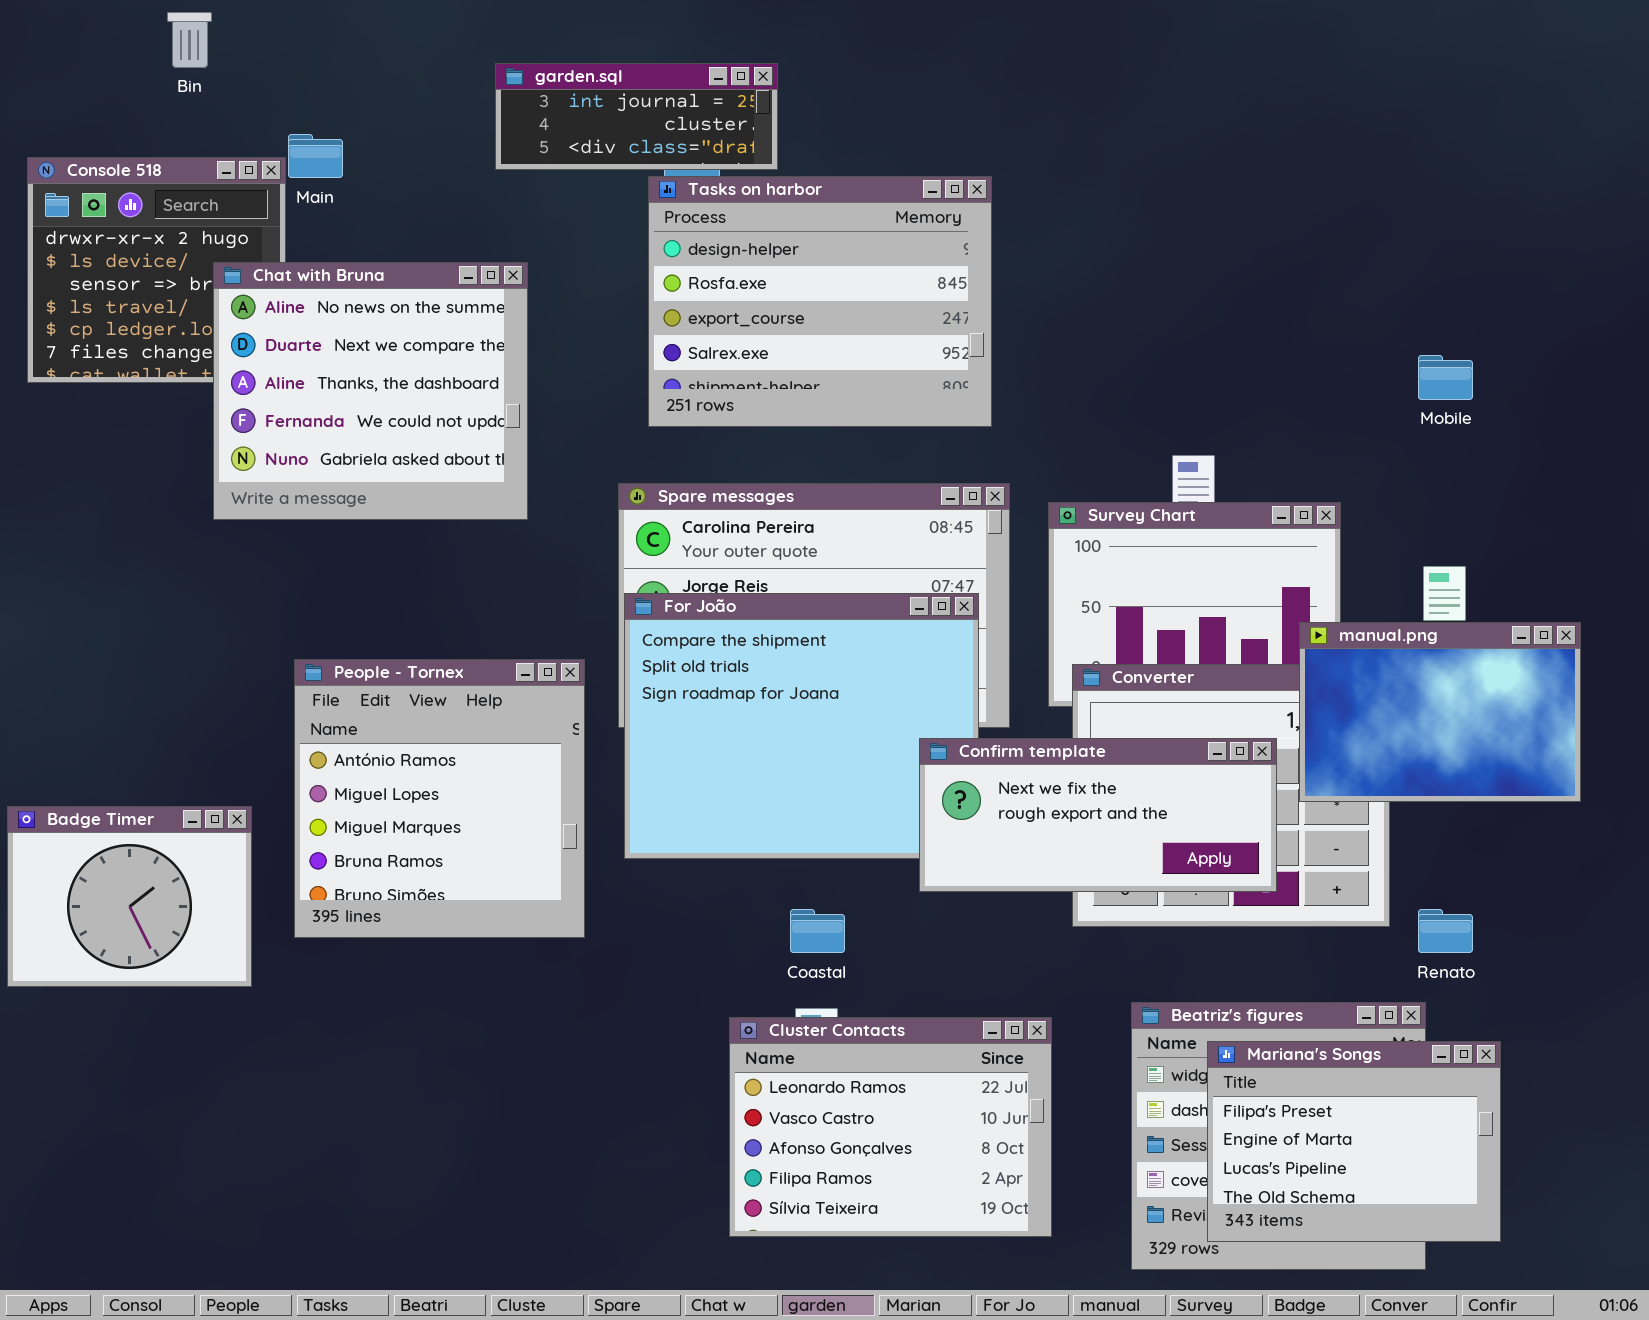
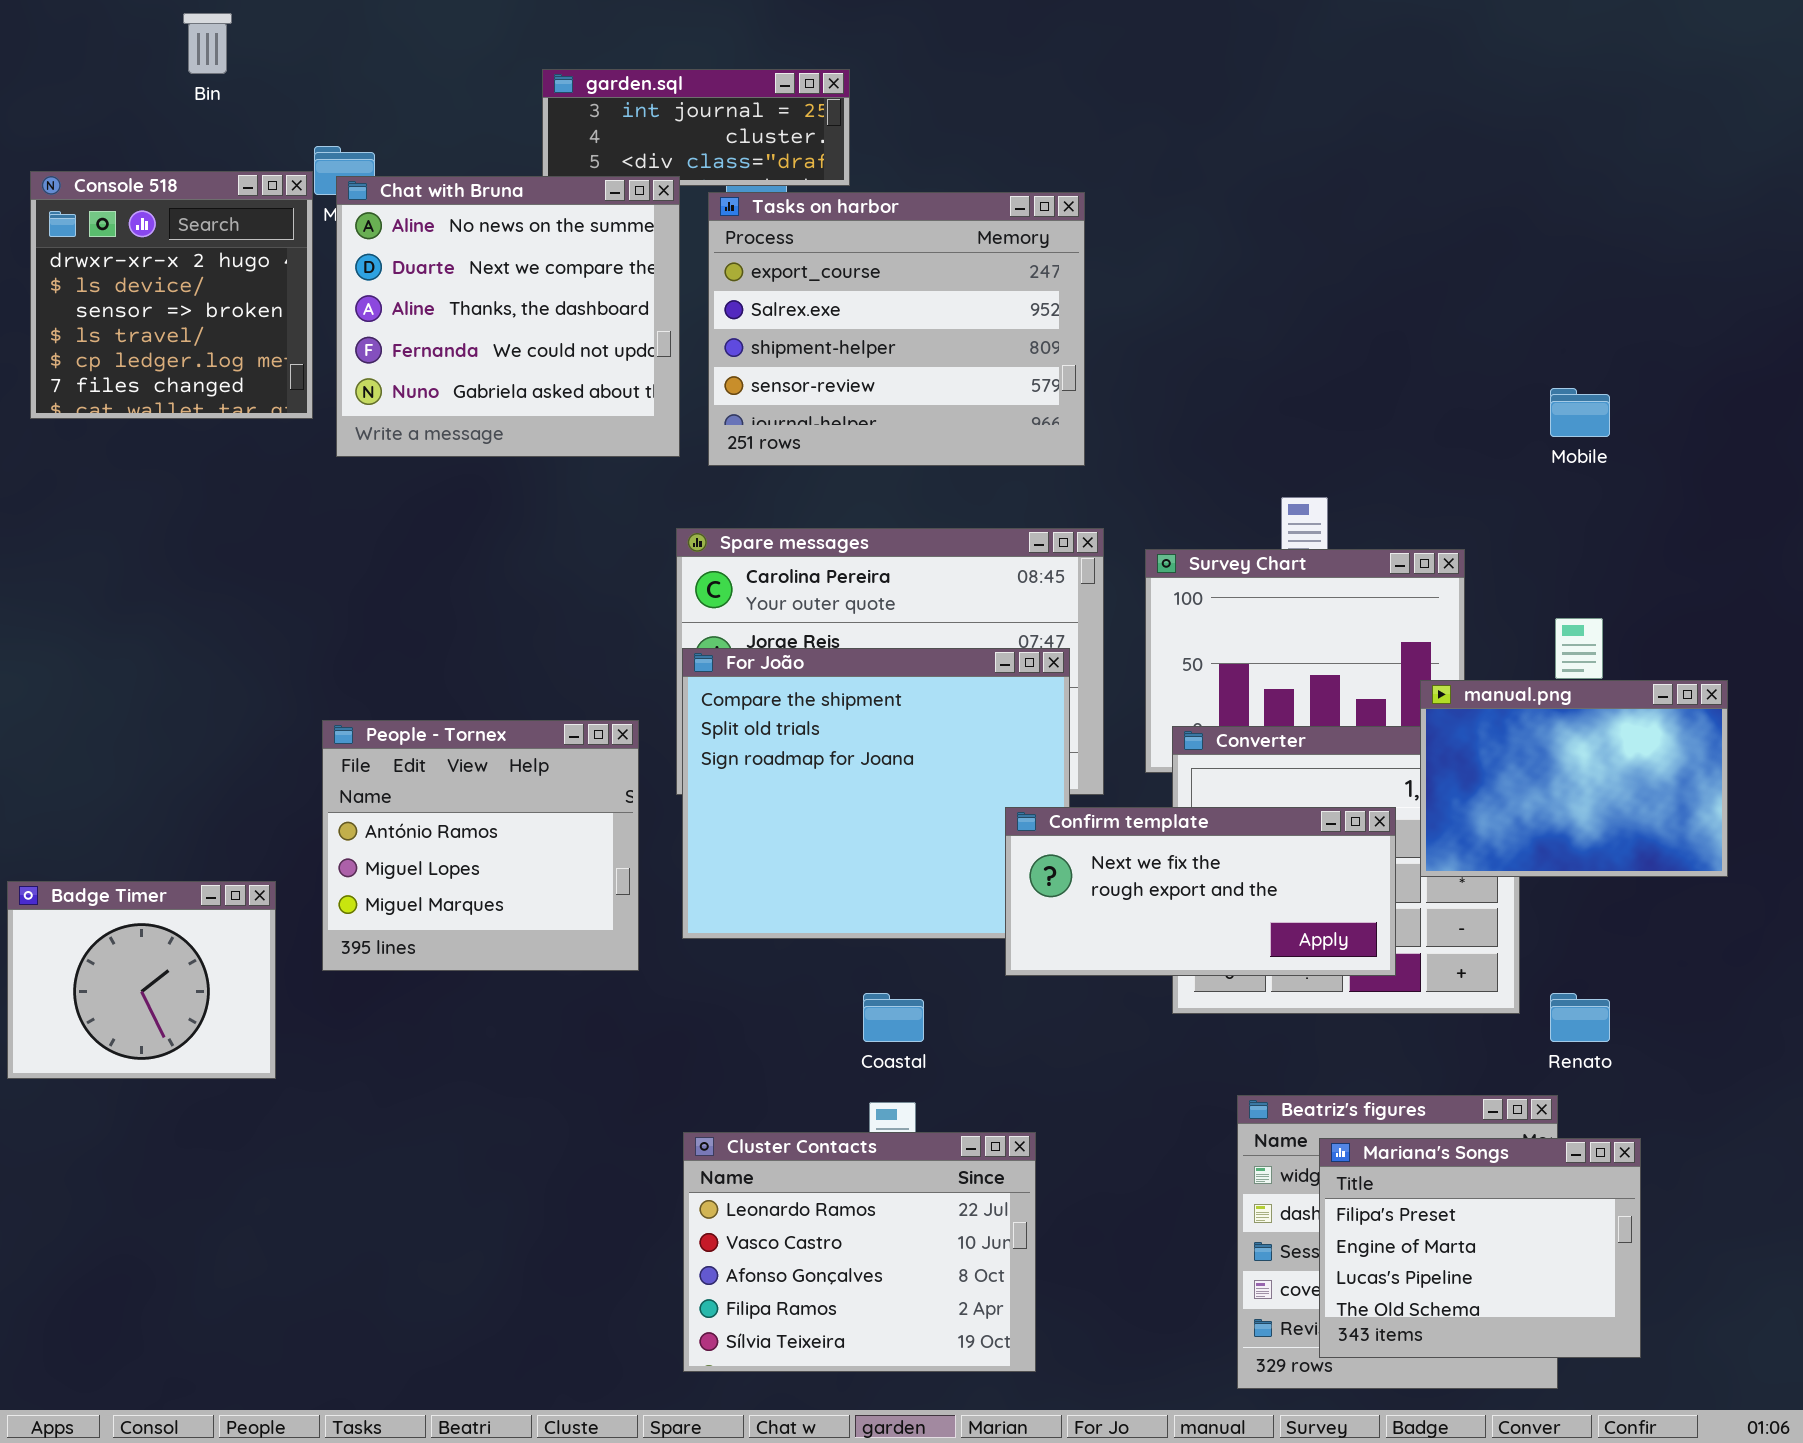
Tasks on harbor: [648,176,992,427] -> [708,192,1085,466], scrolled down 2 rows
Chat with Bruna: [213,262,528,520] -> [336,176,680,457], moved
People - Tornex: [294,659,585,938] -> [322,720,639,971], resized
Cluster Contacts: [729,1017,1052,1237] -> [683,1132,1036,1372], moved

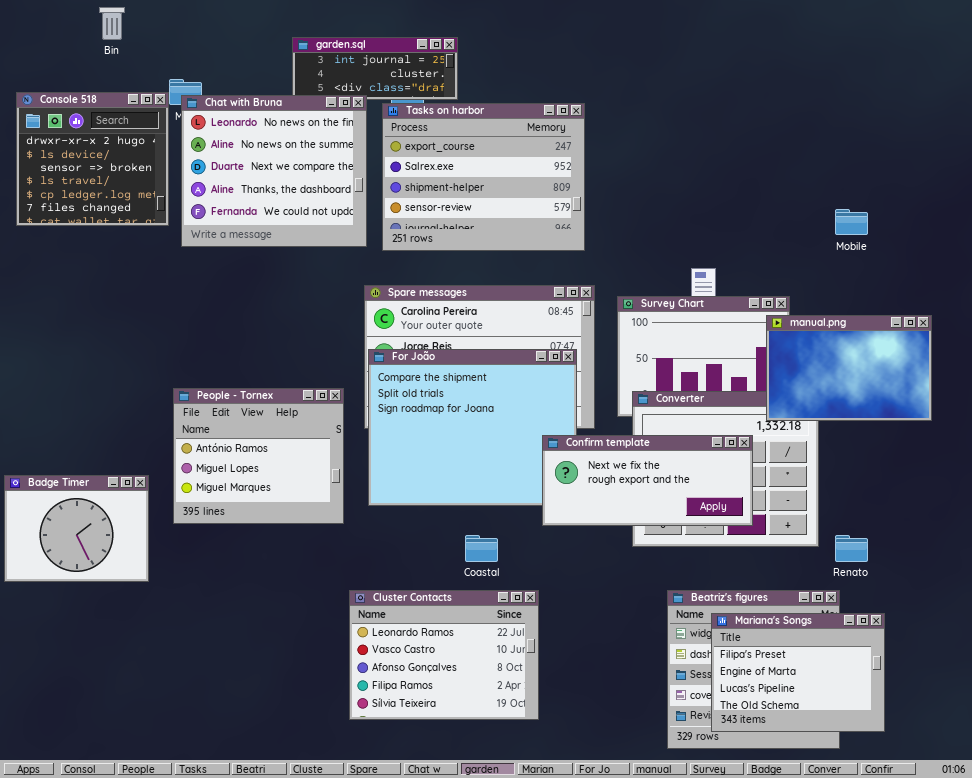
Chat with Bruna: [336,176,680,457] -> [181,95,367,247], scrolled up 1 row
manual.png: [1420,680,1728,877] -> [766,315,932,421], moved
Cluster Contacts: [683,1132,1036,1372] -> [349,590,539,720], moved

